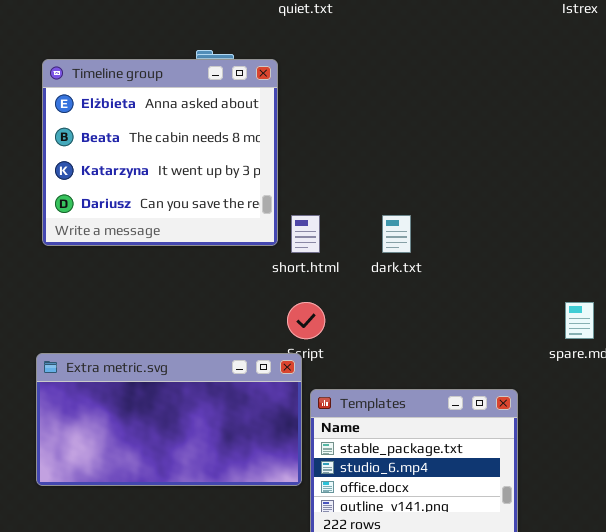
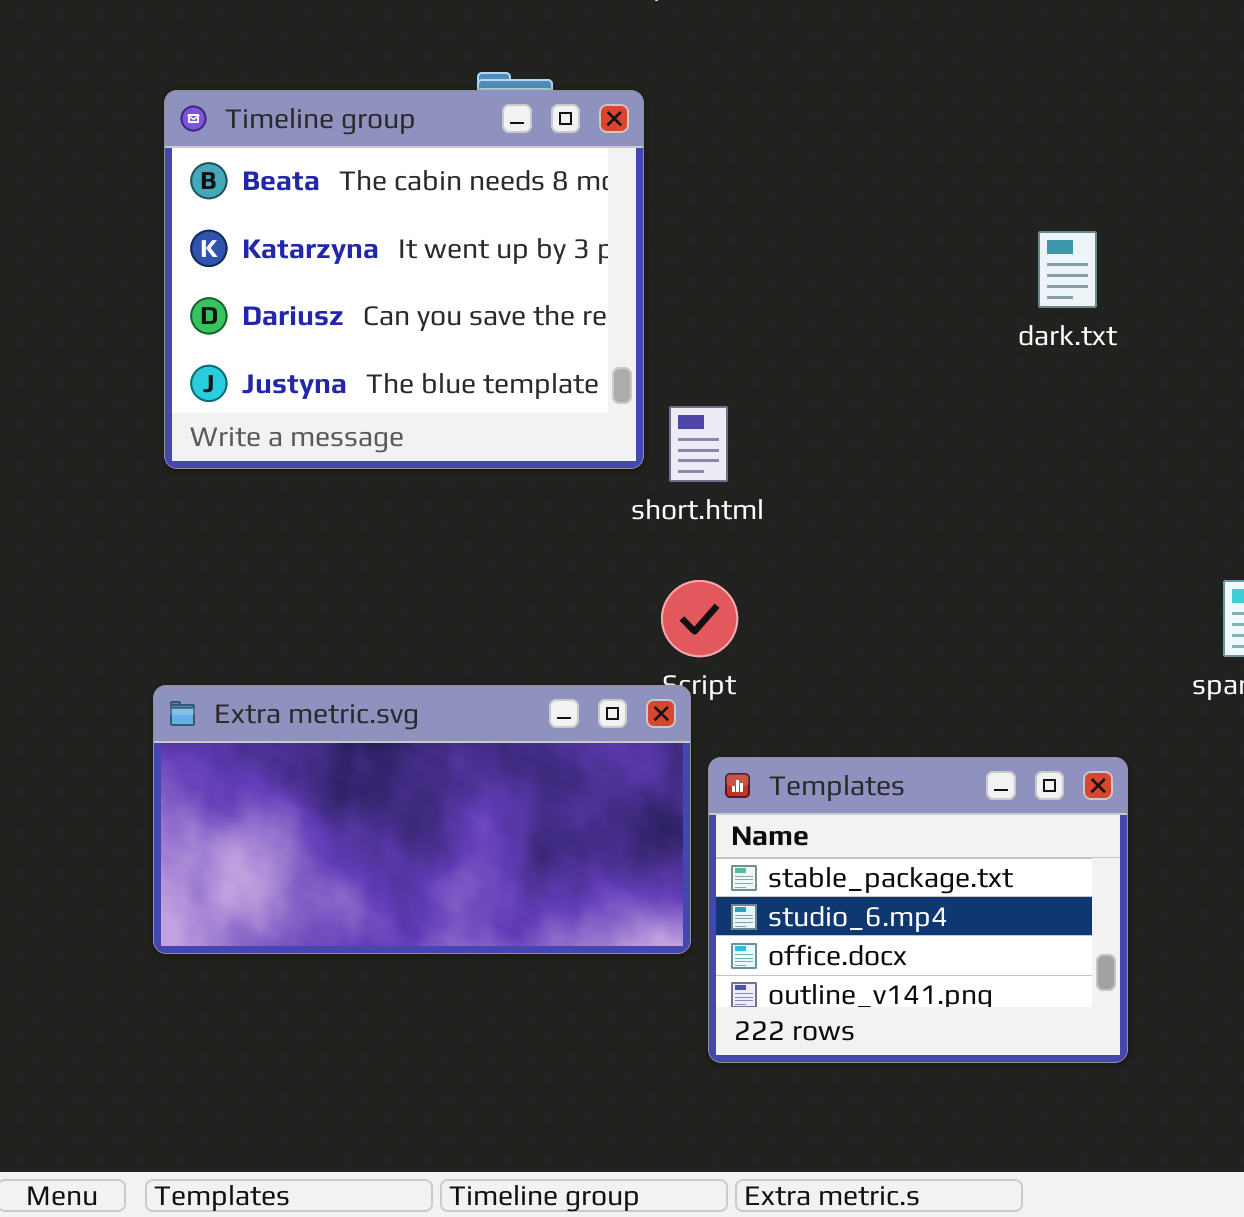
Timeline group: [42,59,278,246] -> [164,90,644,469], scrolled down 1 row
dark.txt: [382,215,411,253] -> [1038,231,1097,308], moved

